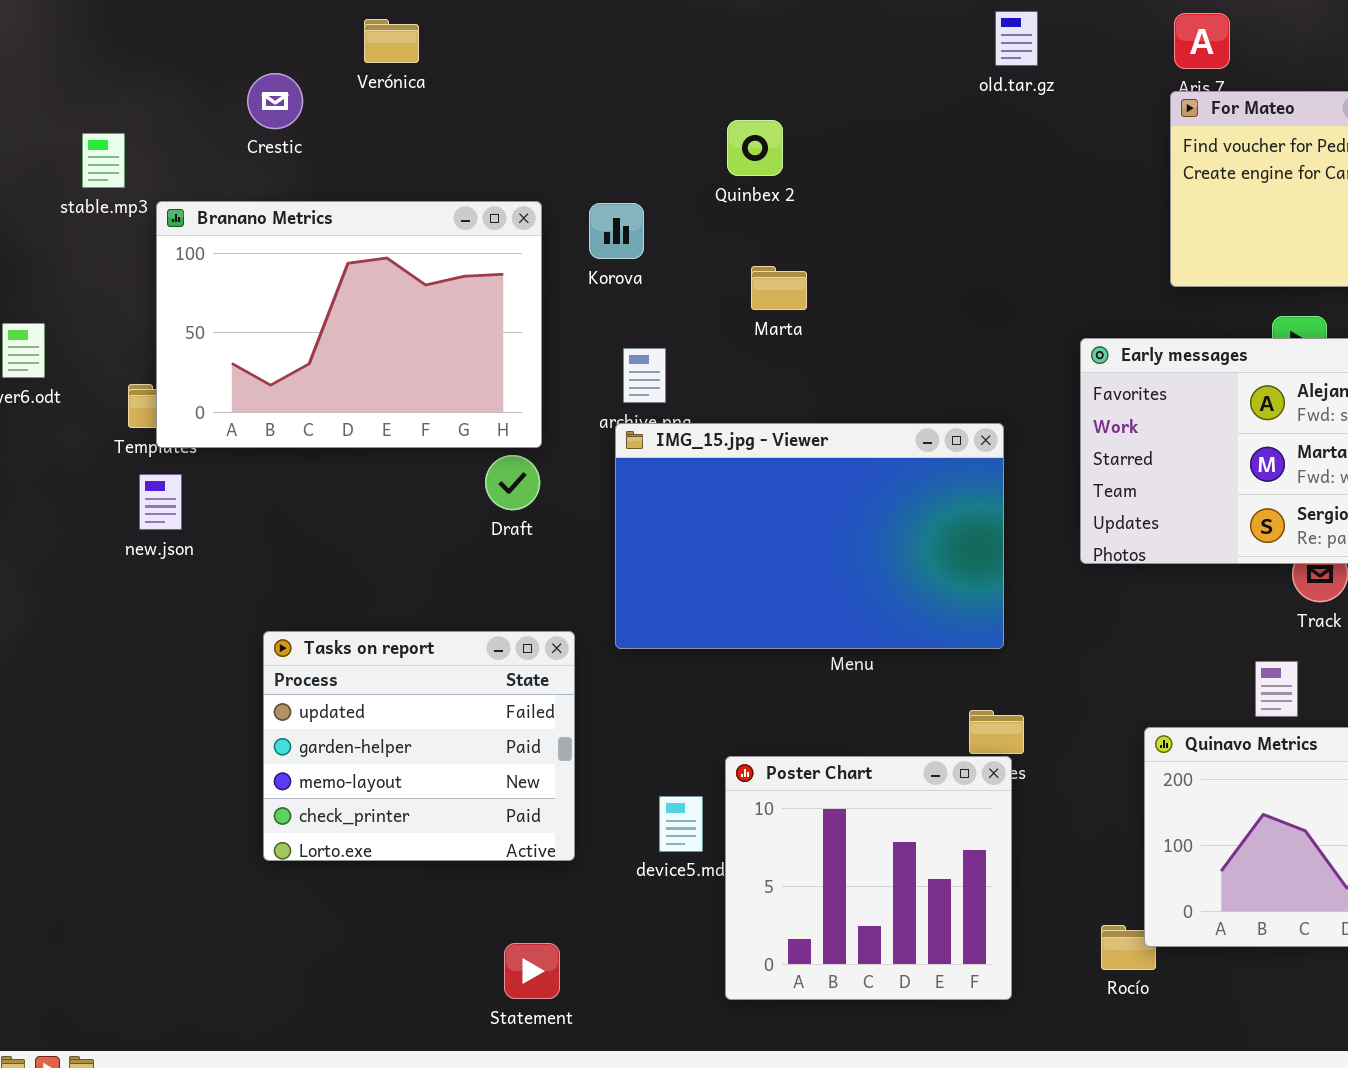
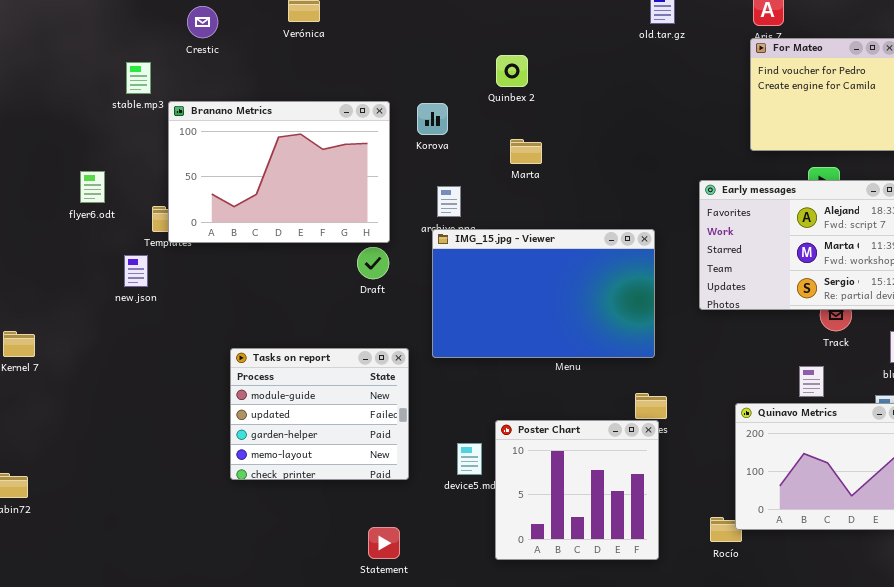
Crestic: [247,73,303,129] -> [187,6,218,38], moved
new.json: [139,474,182,530] -> [124,255,148,287], moved
Tasks on report: [263,631,575,861] -> [230,348,409,480], scrolled up 1 row

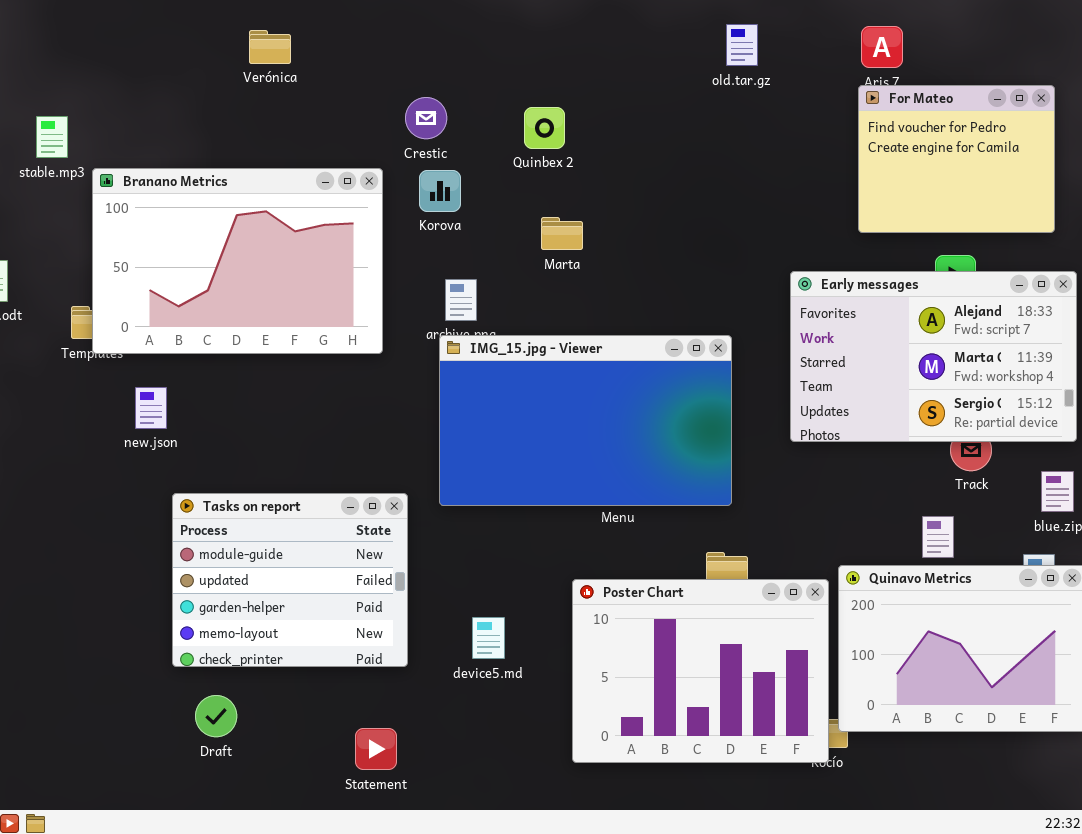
Crestic: [187,6,218,38] -> [405,97,447,139], moved
Draft: [357,247,389,279] -> [195,695,237,737], moved
new.json: [124,255,148,287] -> [135,387,167,429], moved
Poster Chart: [495,420,659,560] -> [572,579,829,763], moved, resized

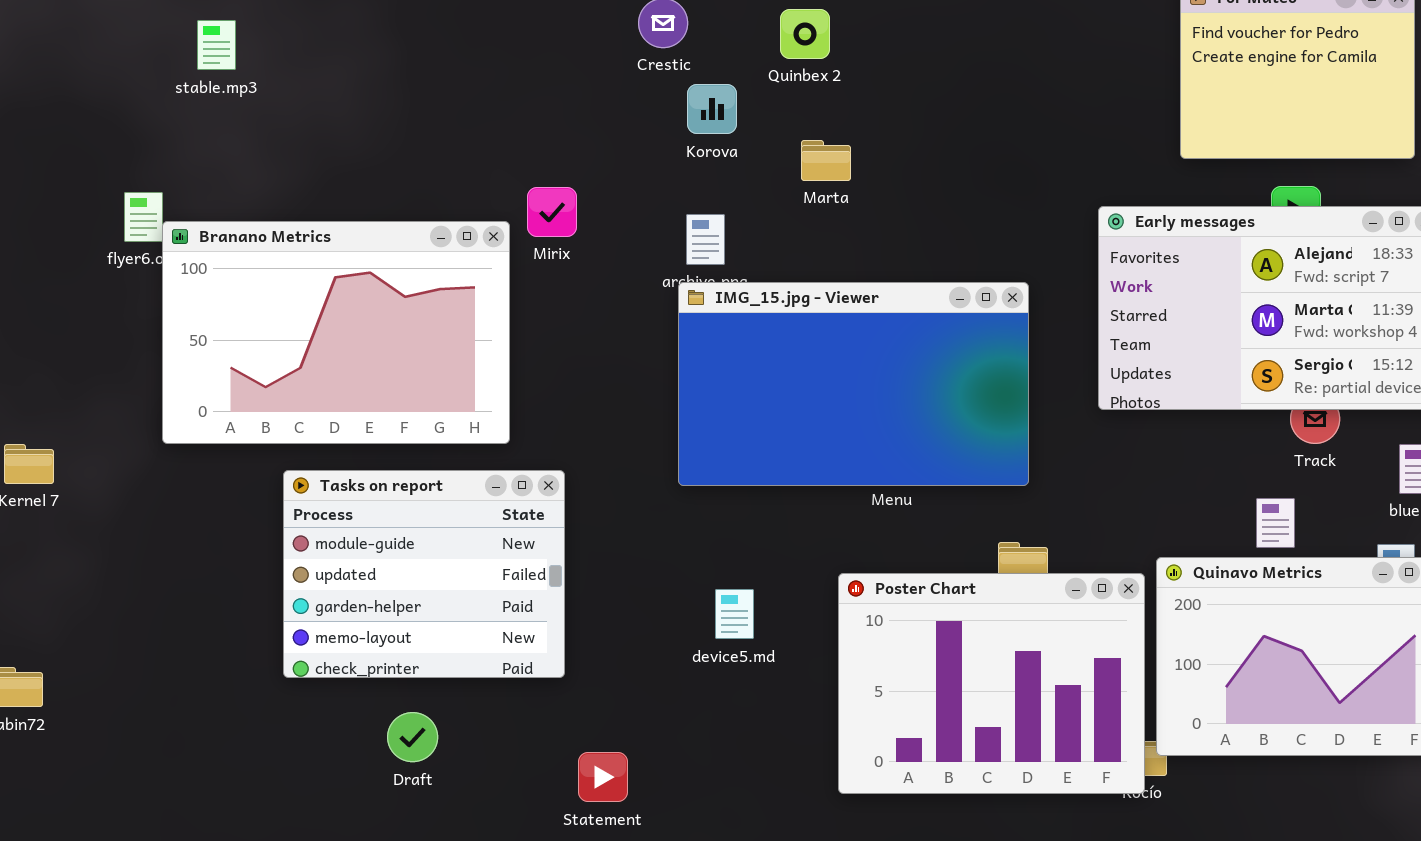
Branano Metrics: [92,168,383,354] -> [162,221,510,444], moved
Korova: [419,170,461,212] -> [687,84,737,134], moved
Tasks on report: [172,493,408,667] -> [283,470,565,678], moved
device5.md: [472,617,505,659] -> [715,589,754,639], moved

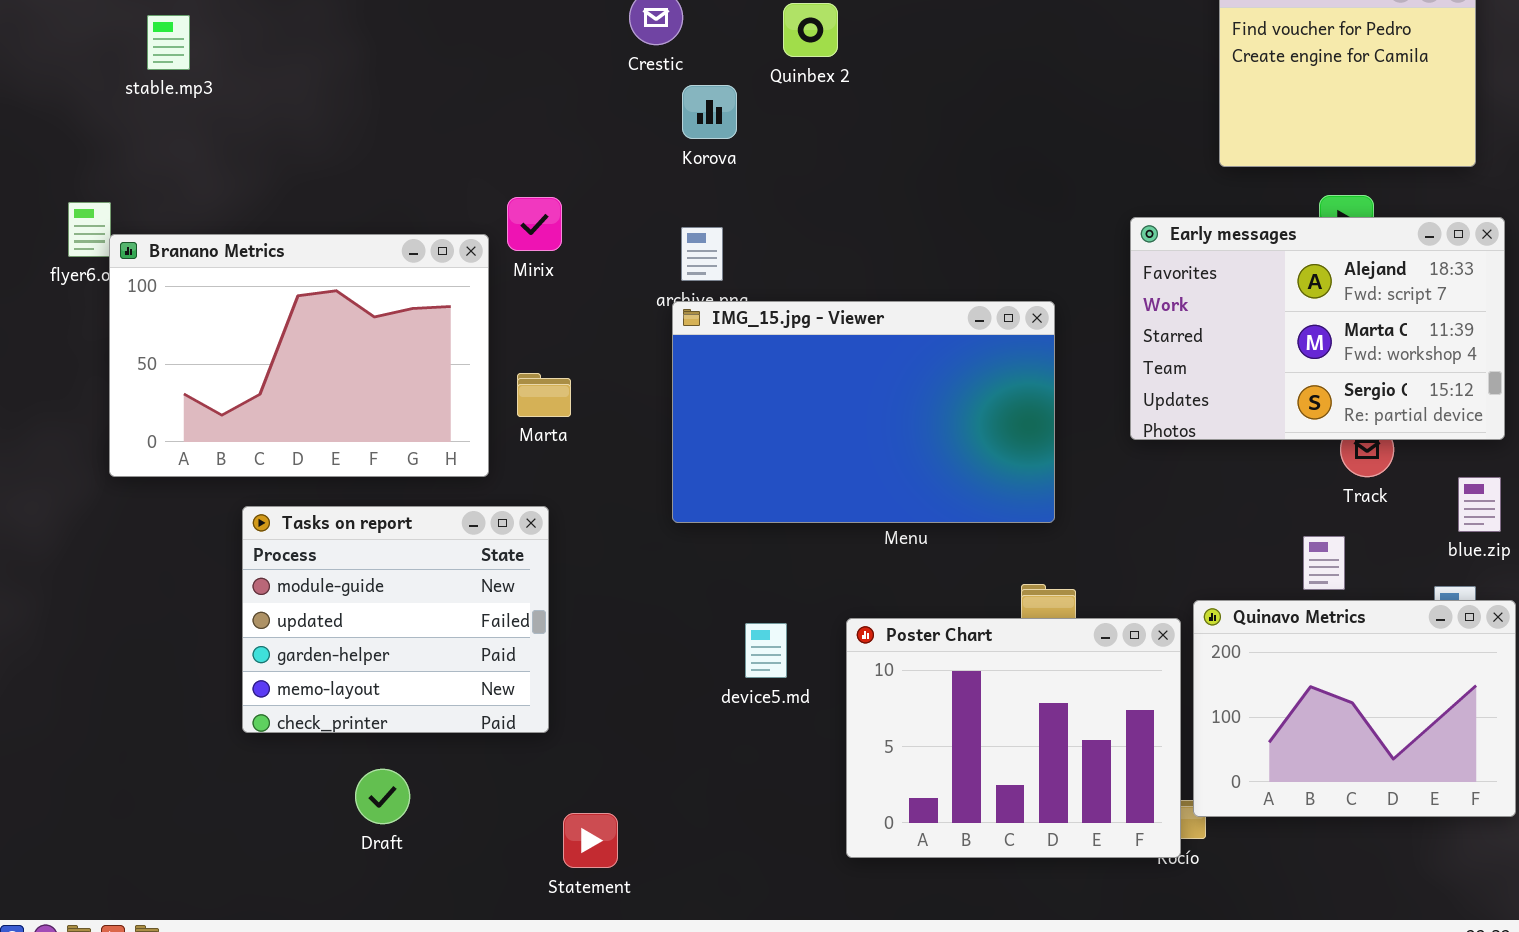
Marta: [801,140,851,181] -> [517,373,571,417], moved
device5.md: [715,589,754,639] -> [745,623,787,678], moved

